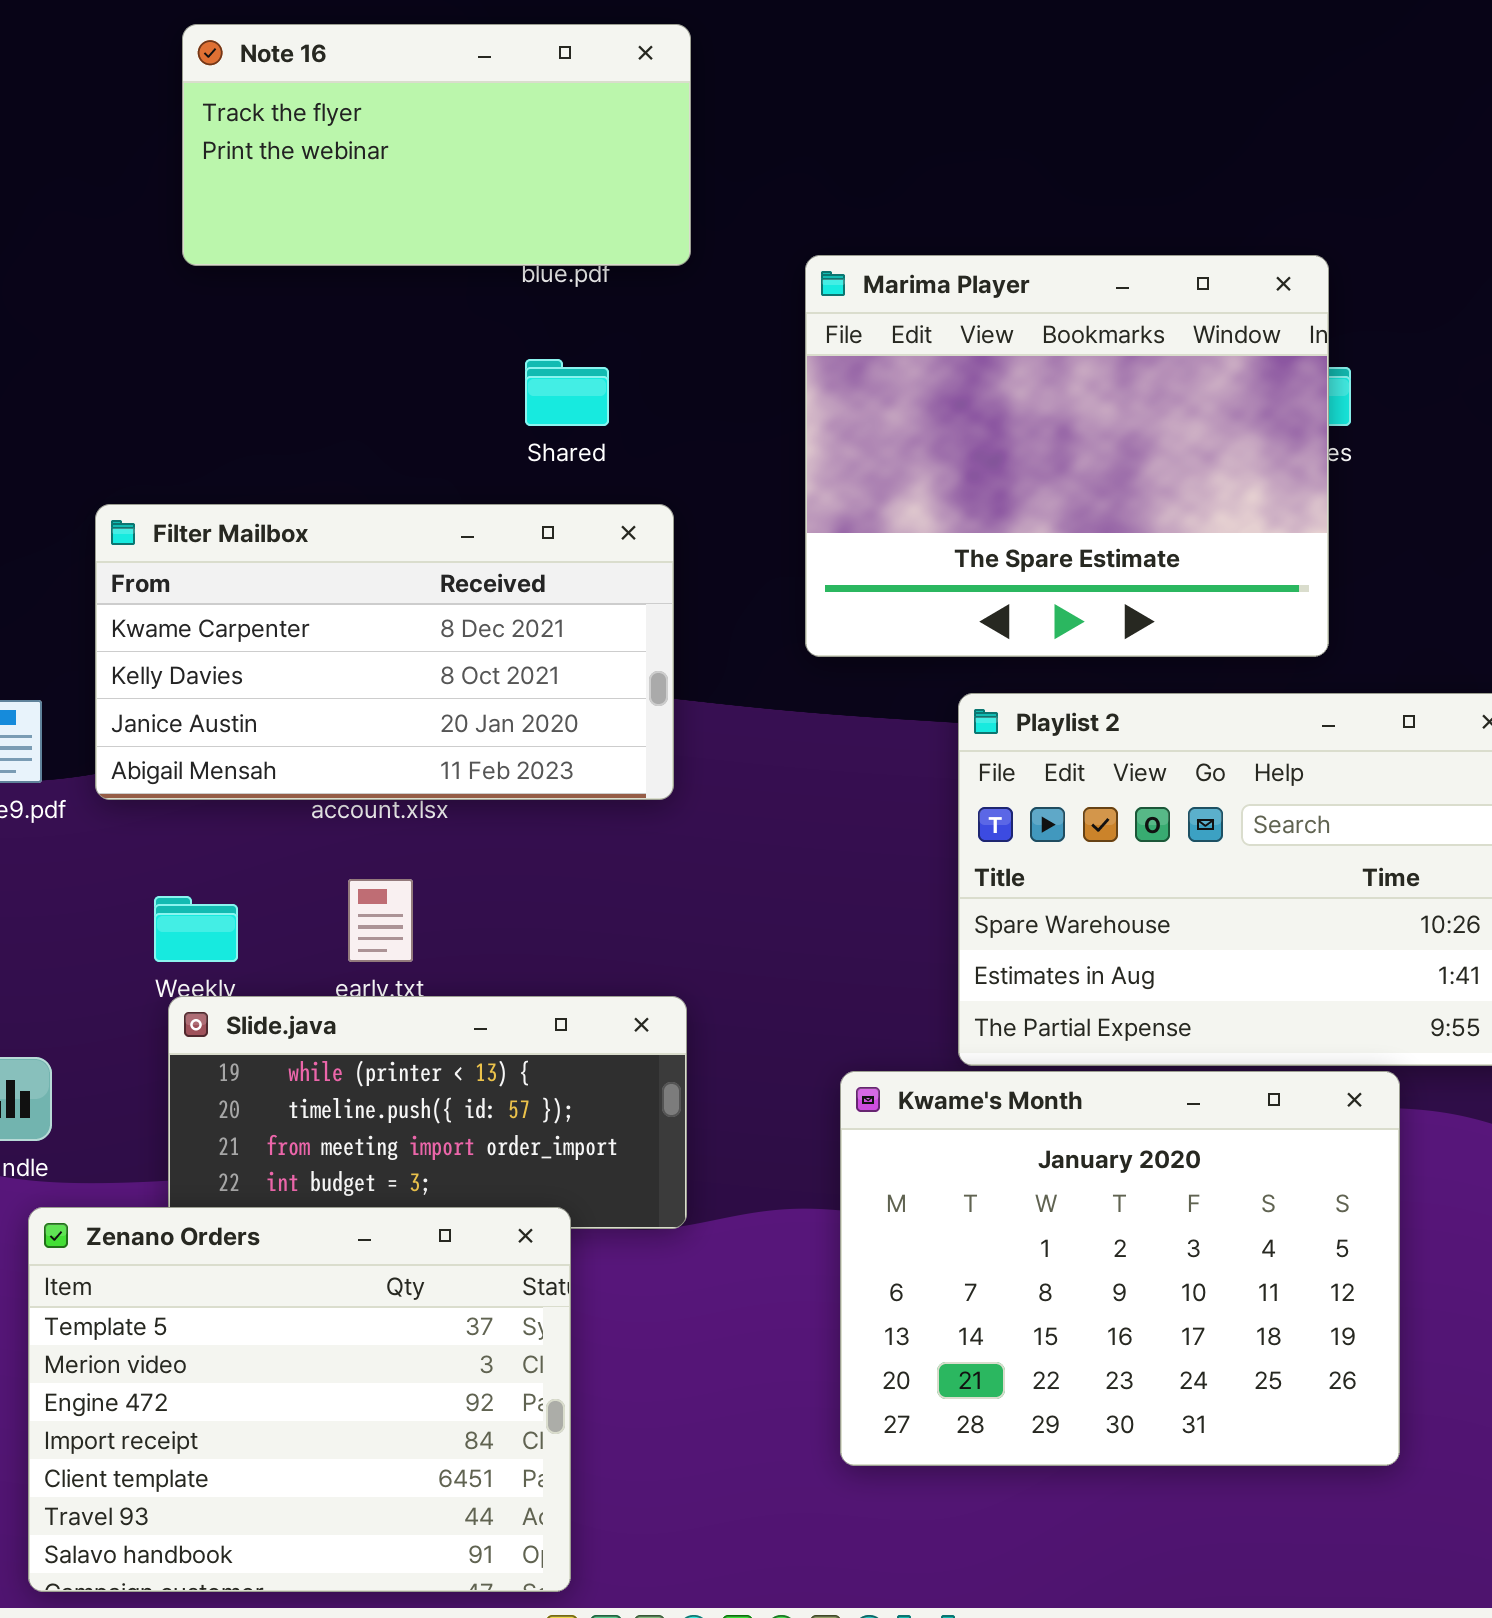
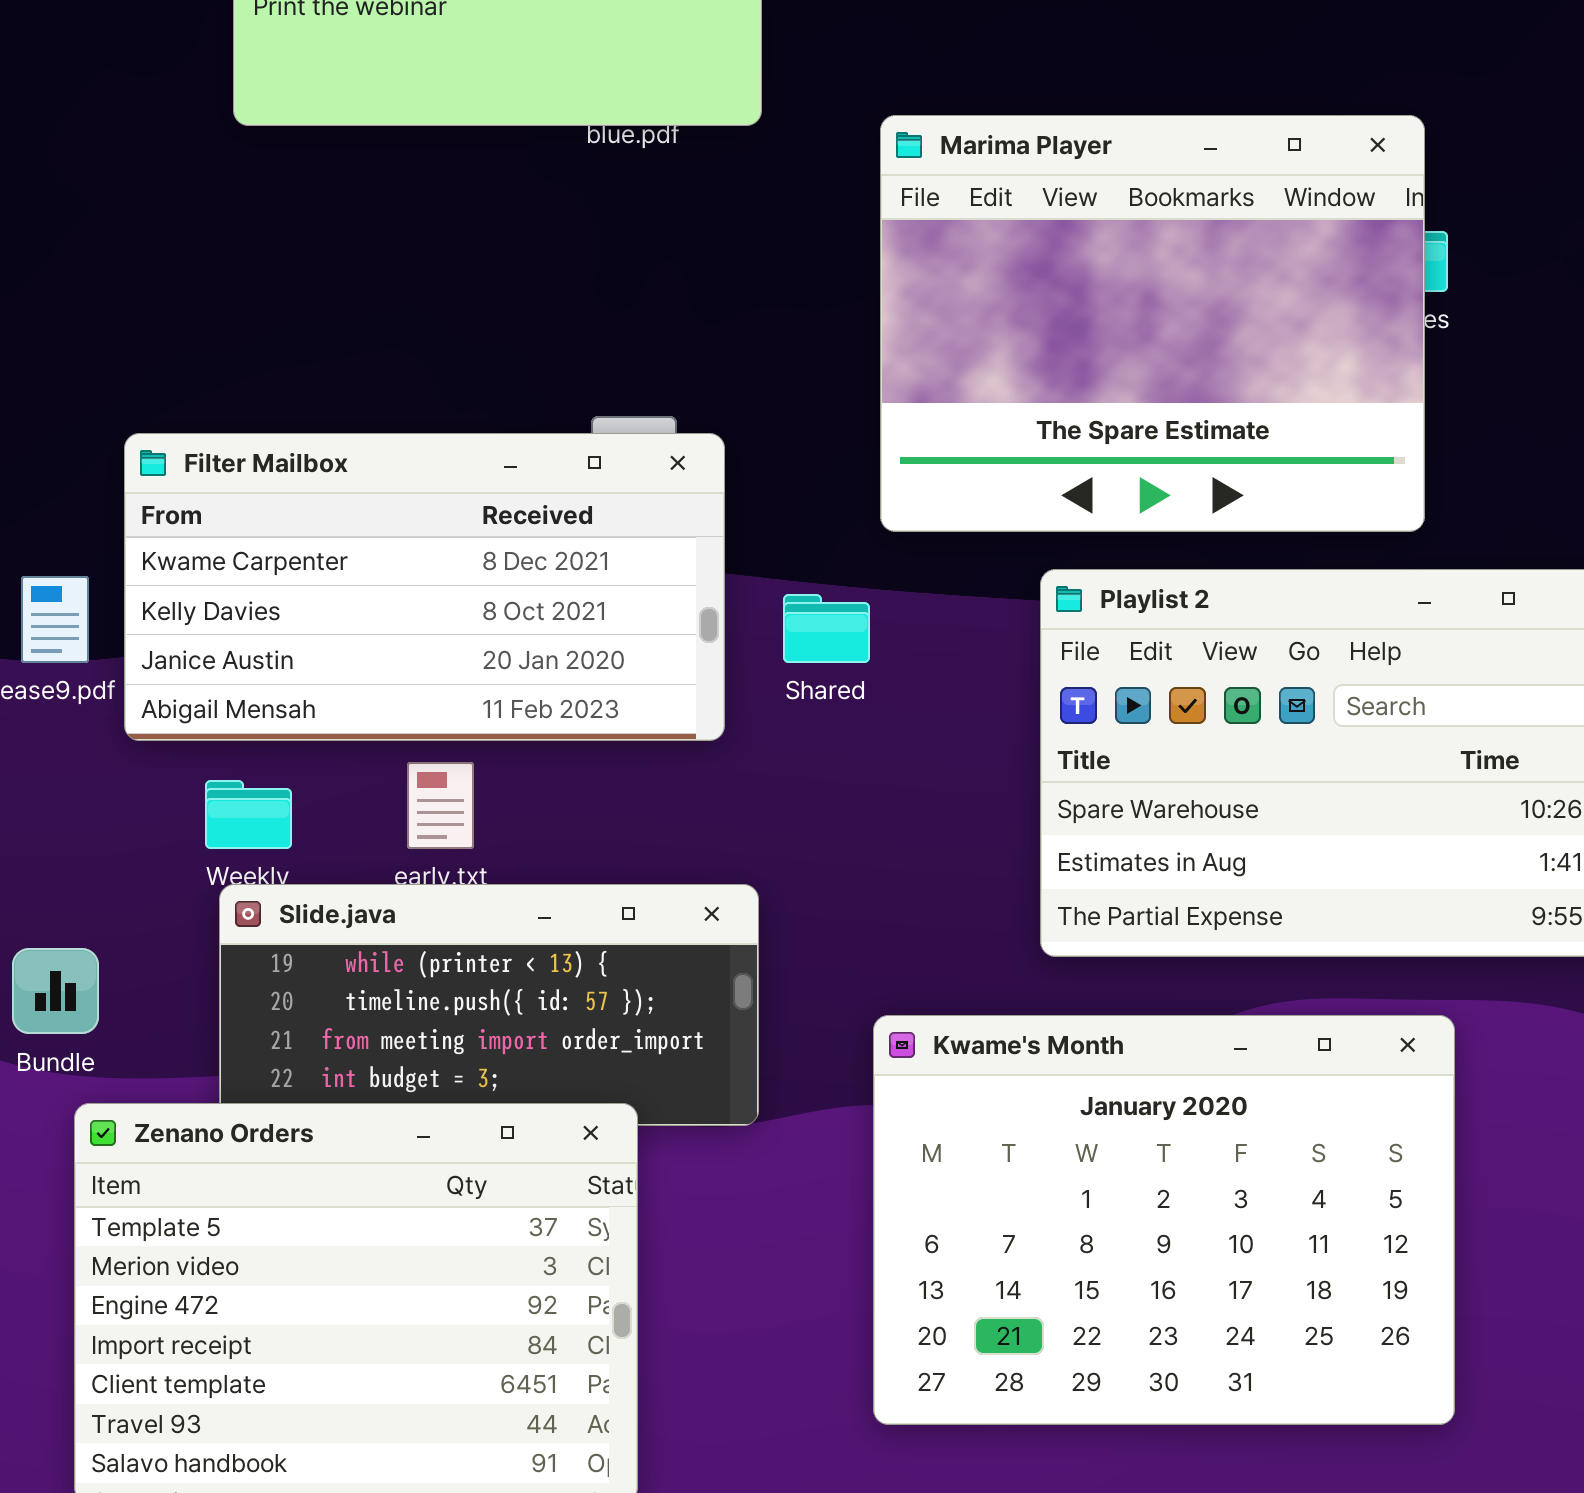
Shared: [525,359,609,426] -> [783,594,870,663], moved
Filter Mailbox: [95,504,674,800] -> [124,433,725,741], moved
Kwame's Month: [840,1071,1400,1466] -> [873,1015,1455,1425], moved

